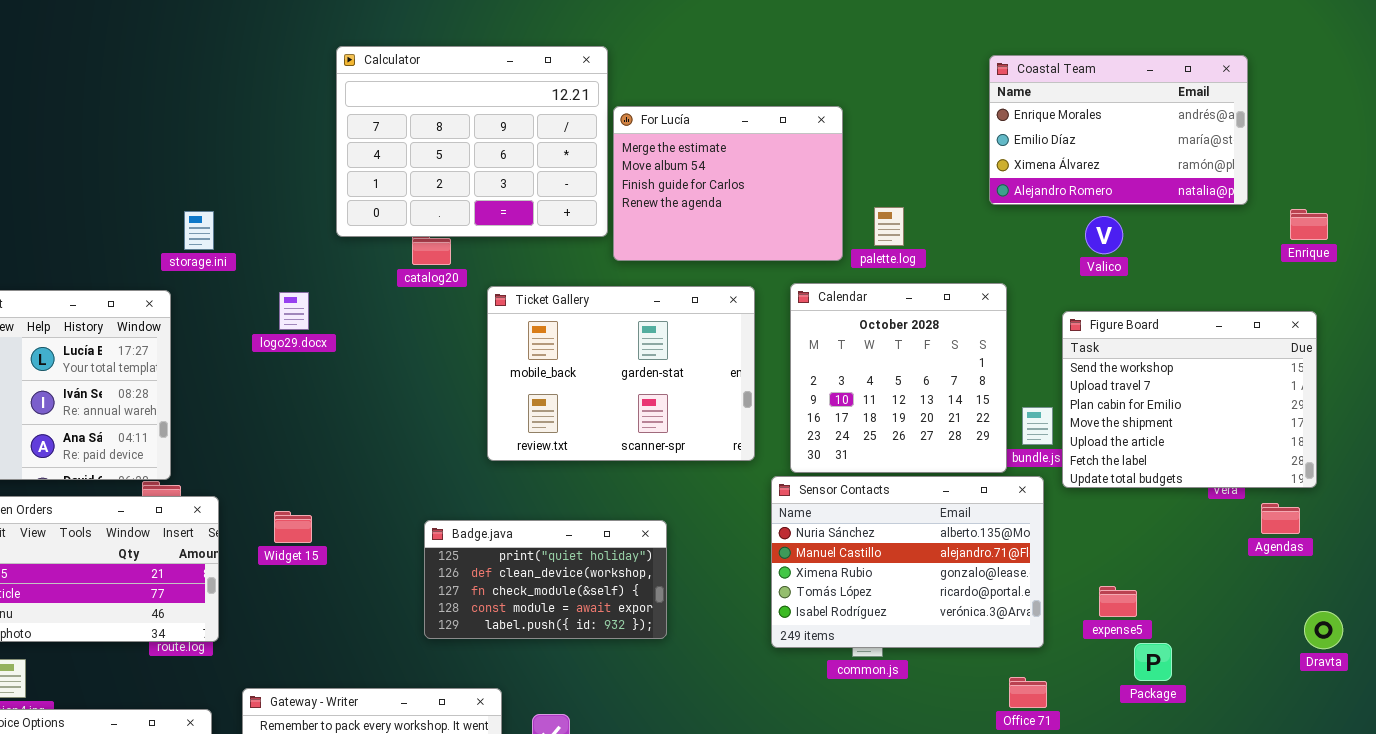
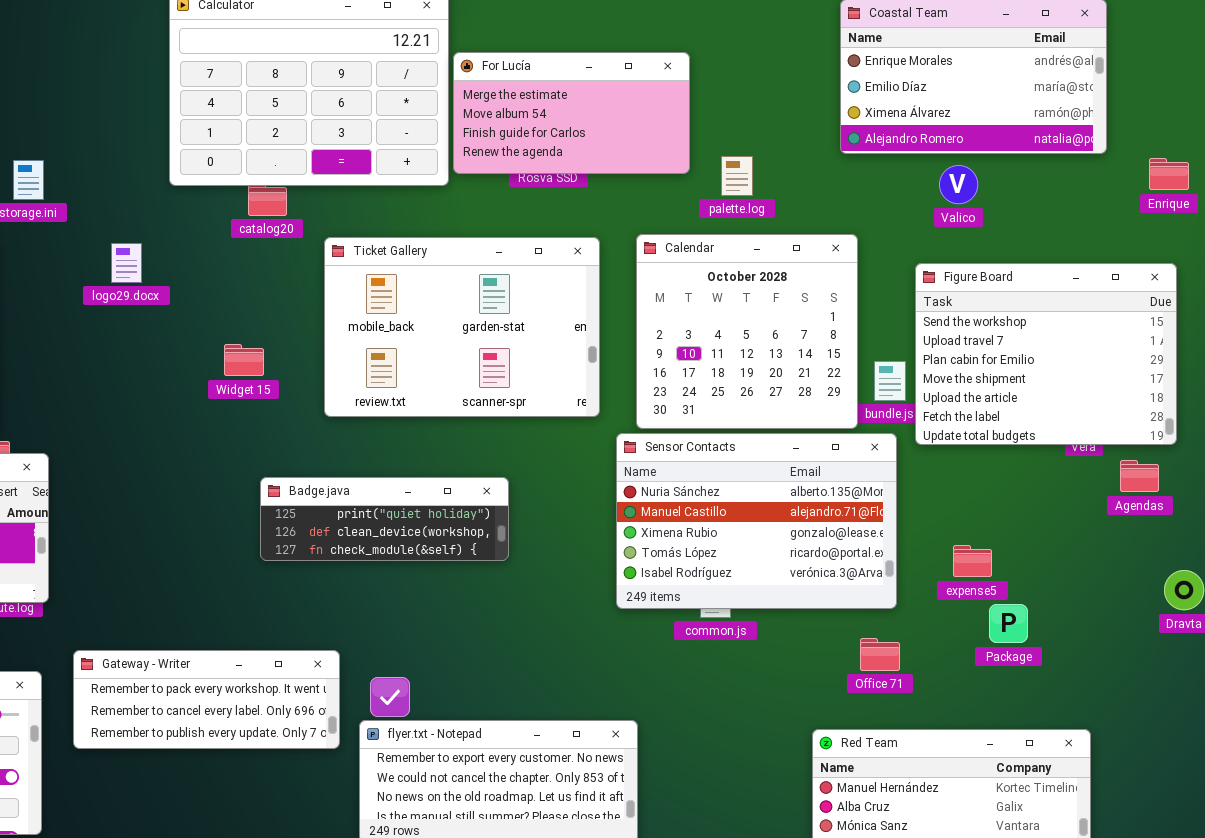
For Lucía: [613,106,843,261] -> [453,52,690,174], resized
Widget 15: [274,511,312,543] -> [224,344,264,376], moved
Badge.java: [424,520,667,639] -> [260,477,509,561], resized

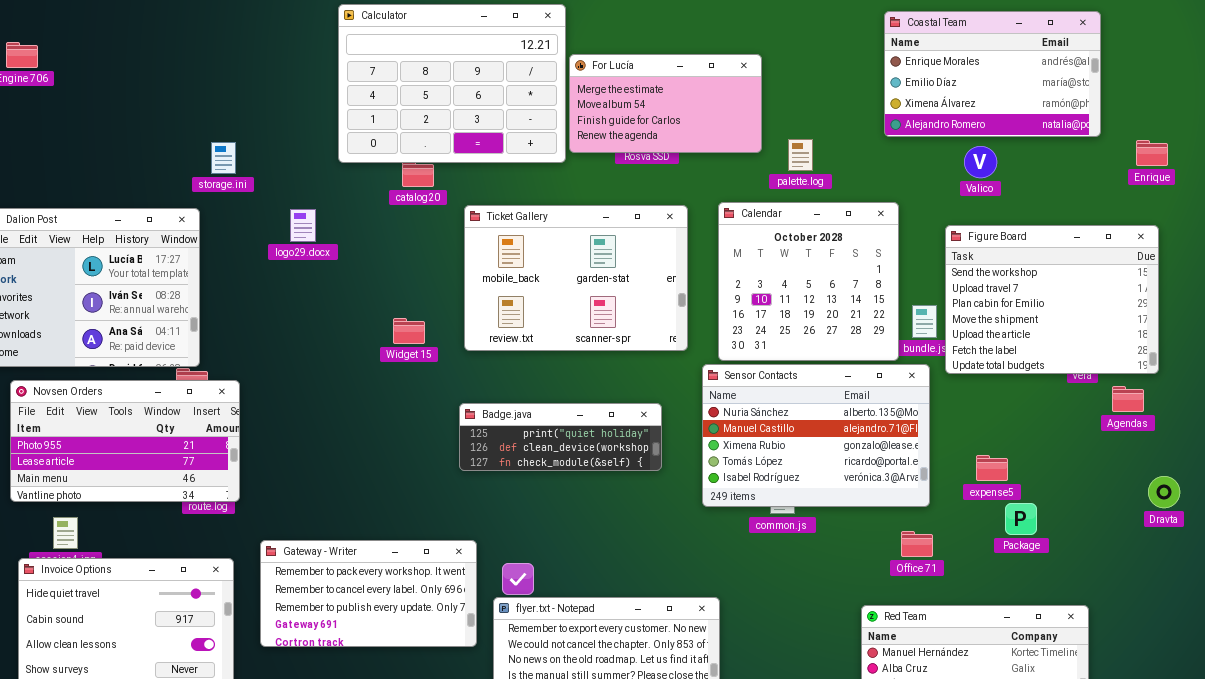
Widget 15: [224,344,264,376] -> [393,318,425,344], moved
Badge.java: [260,477,509,561] -> [459,403,662,471], moved
Gateway - Writer: [73,650,340,749] -> [260,540,477,647], resized

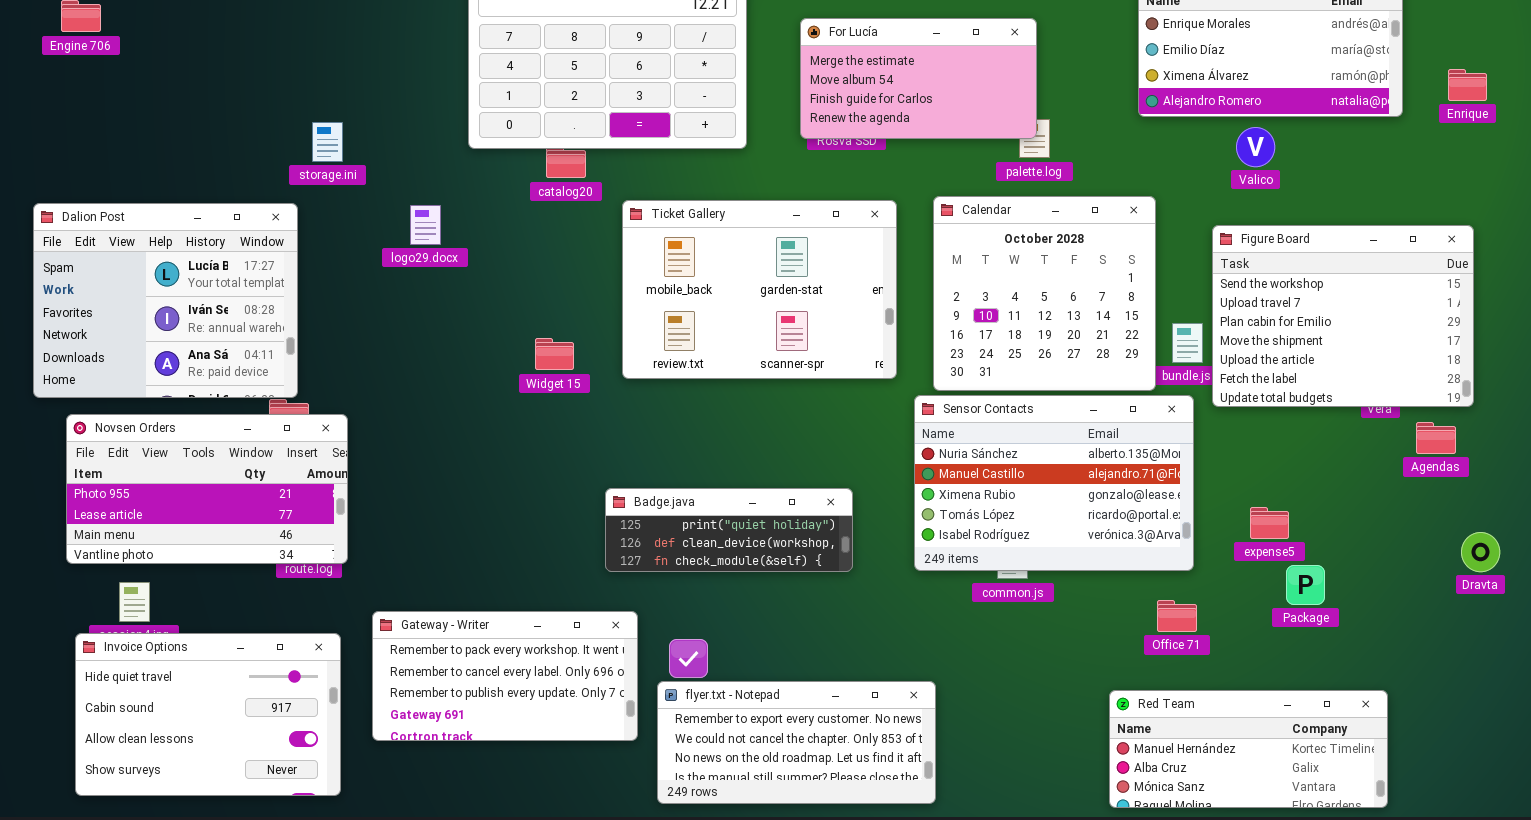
For Lucía: [569,54,762,153] -> [800,18,1037,139], moved
Enrique: [1136,140,1168,166] -> [1448,69,1487,101], moved
Badge.java: [459,403,662,471] -> [605,488,853,572], moved

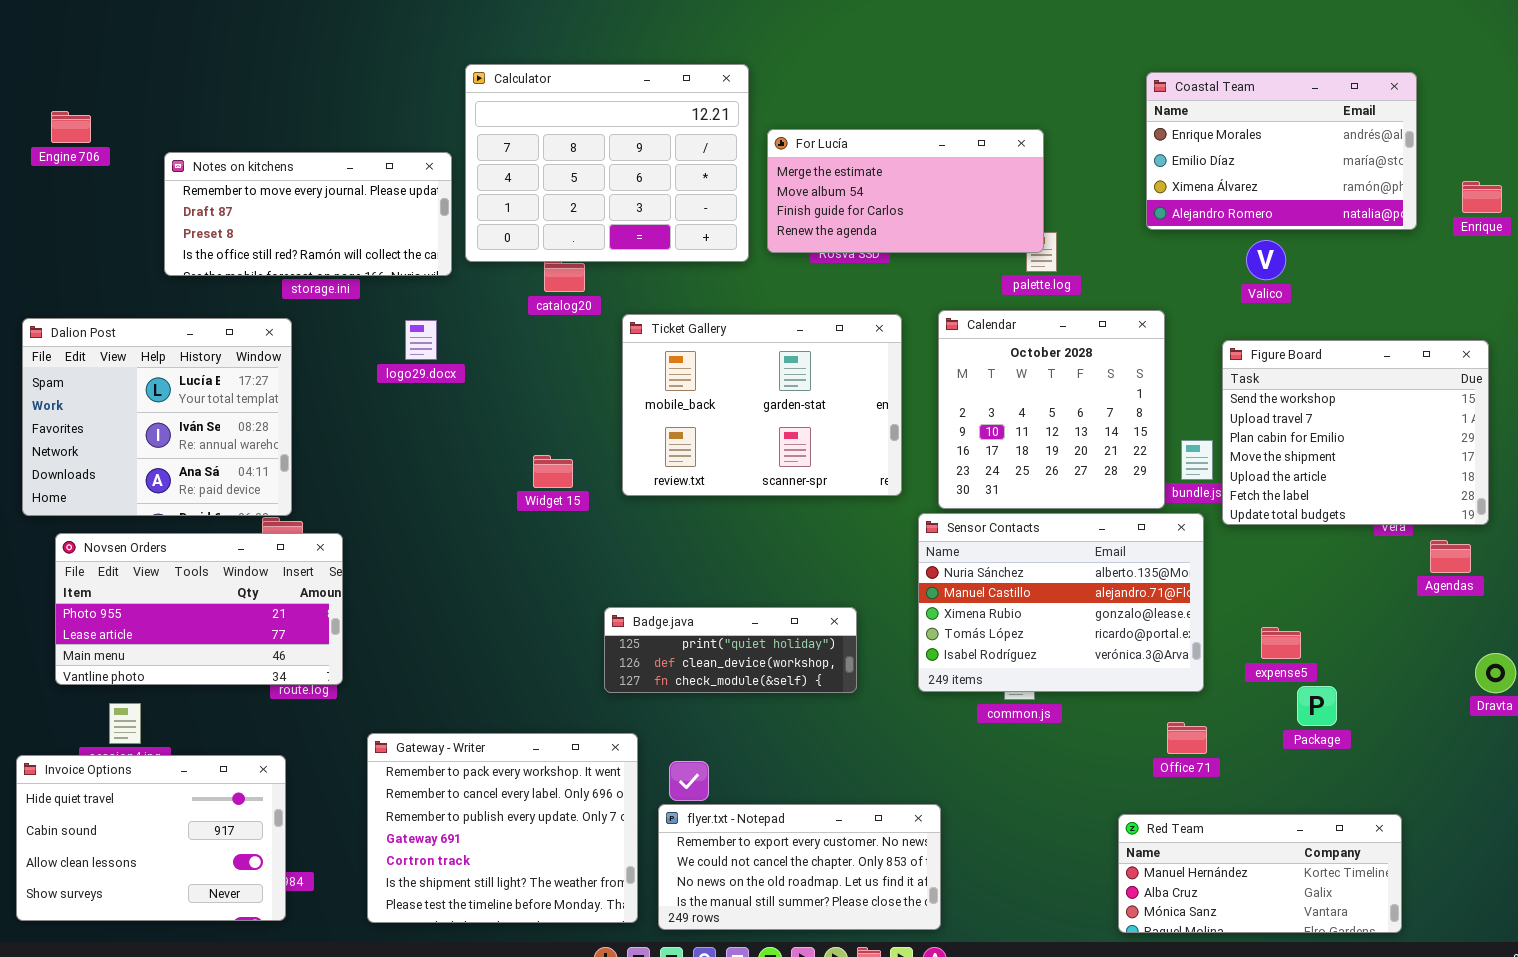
For Lucía: [800,18,1037,139] -> [767,129,1044,253], resized
Notes on kitchens: none -> [164,152,452,276], opened
Gateway - Writer: [372,611,638,741] -> [367,733,638,923], resized
Invoice Options: [75,633,341,796] -> [16,755,286,921], moved

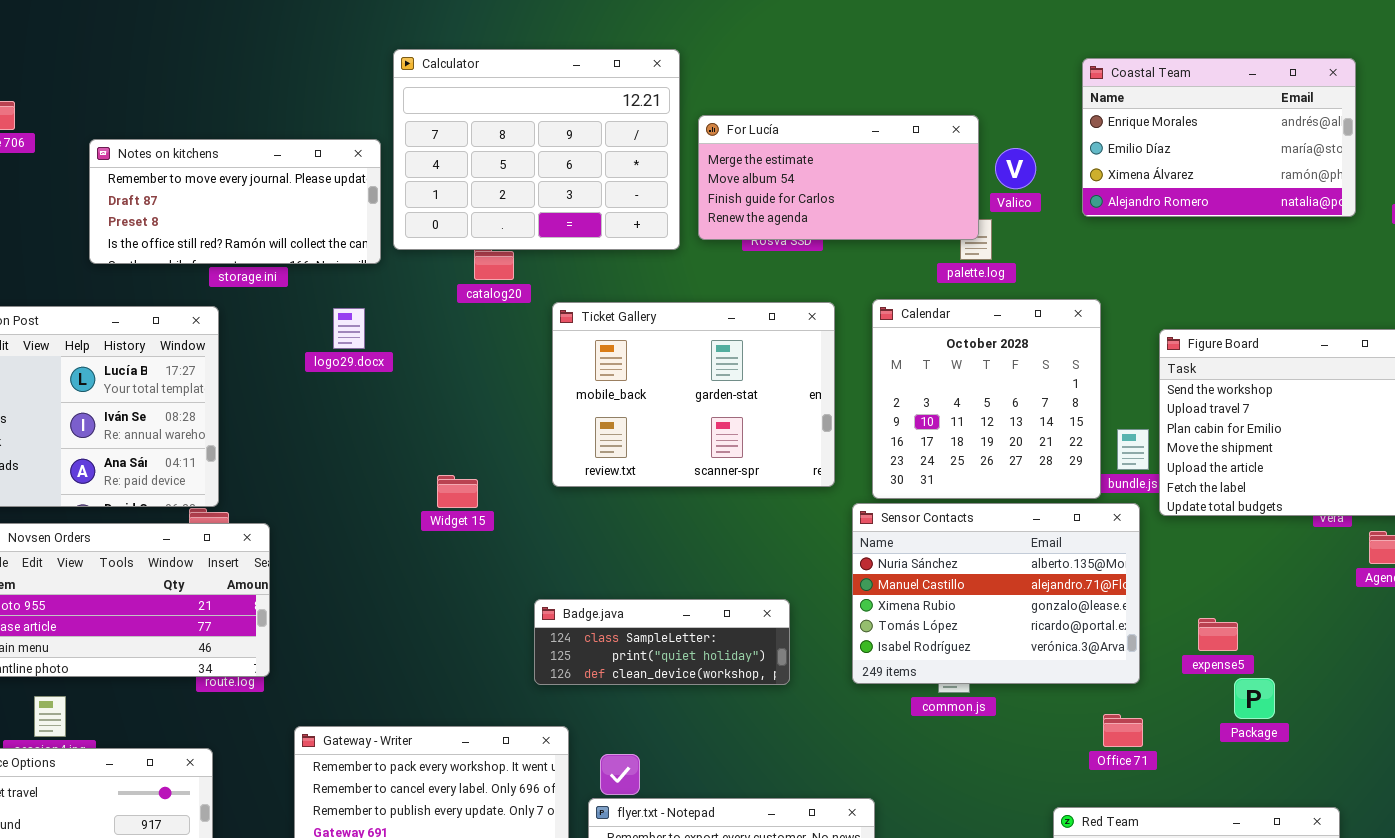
Valico: [1246,240,1286,280] -> [995,148,1036,189], moved
Widget 15: [533,455,573,488] -> [437,475,478,508], moved
Badge.java: [604,607,857,693] -> [534,599,790,685], scrolled up 1 row

